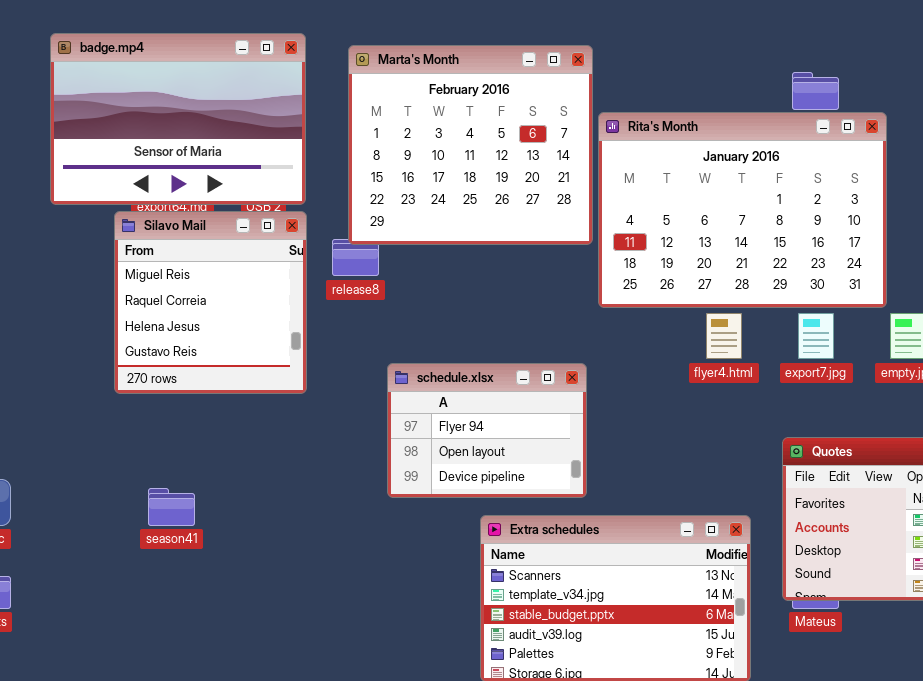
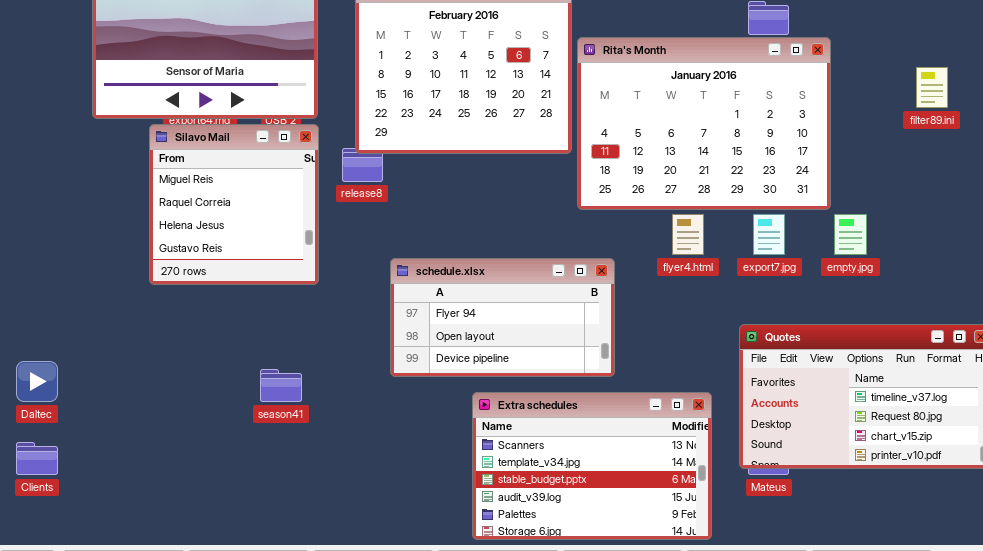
schedule.xlsx: [387,363,587,498] -> [390,258,615,377], resized
season41: [148,488,195,526] -> [260,369,302,402], moved

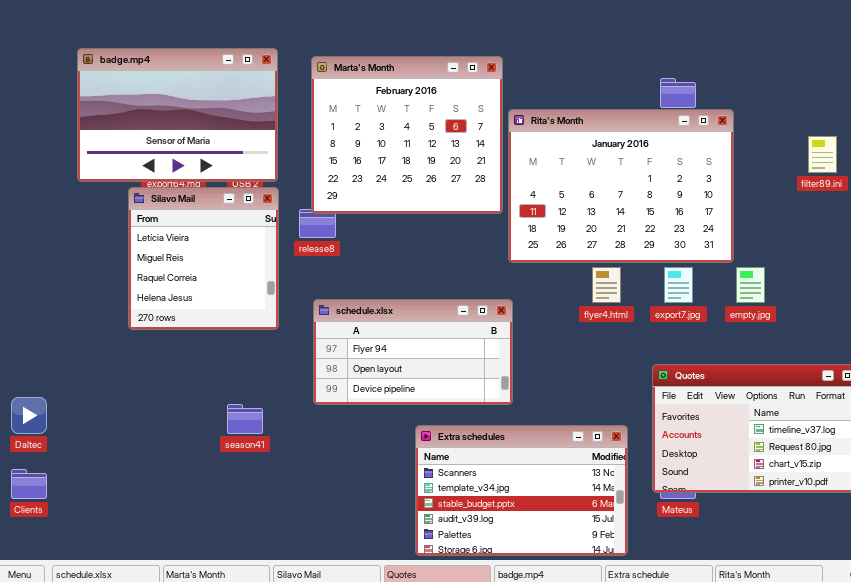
Silavo Mail: [149,124,319,285] -> [128,187,279,330], scrolled up 1 row
schedule.xlsx: [390,258,615,377] -> [313,299,513,405], moved

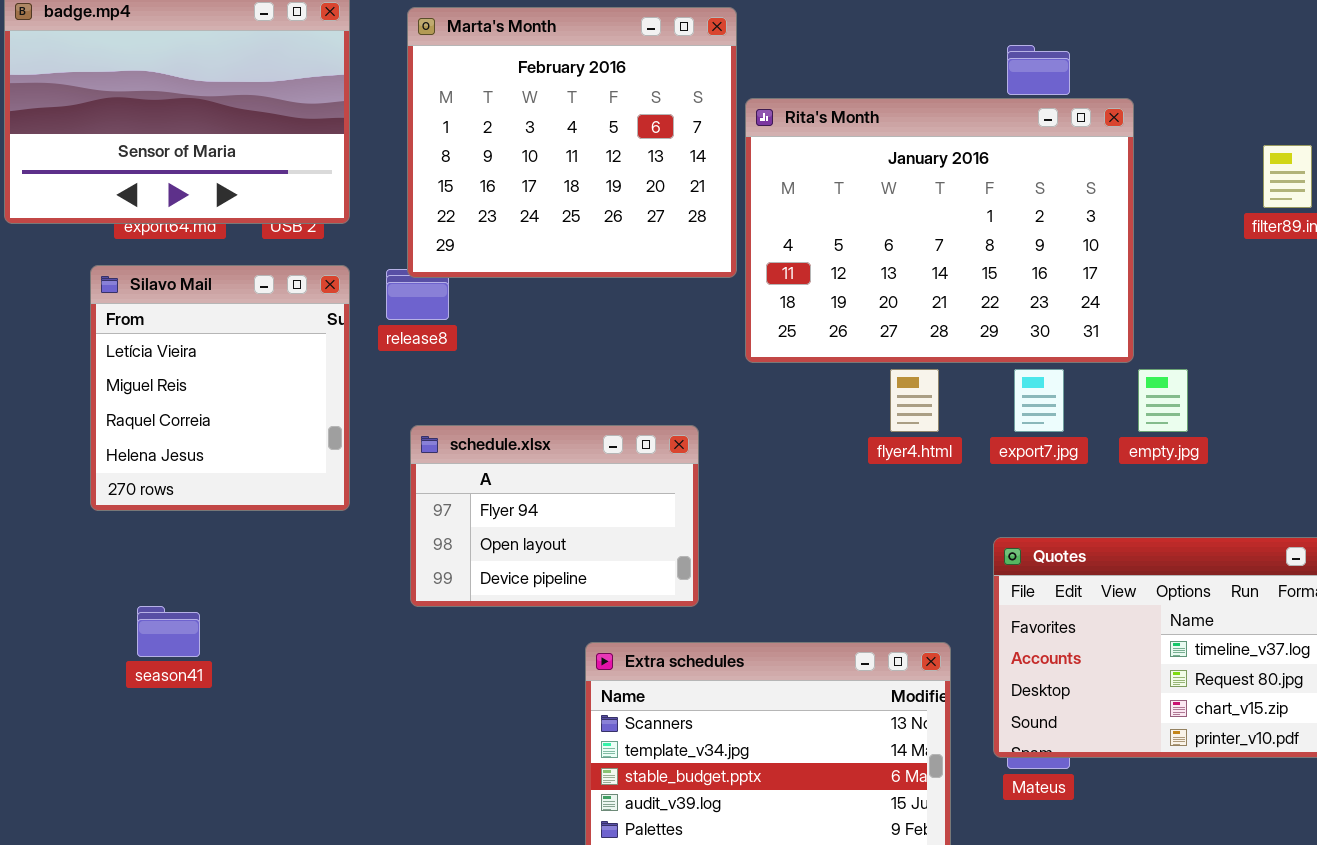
Silavo Mail: [128,187,279,330] -> [90,265,350,511], moved
schedule.xlsx: [313,299,513,405] -> [410,425,699,607], resized
season41: [227,404,263,434] -> [137,606,200,657], moved

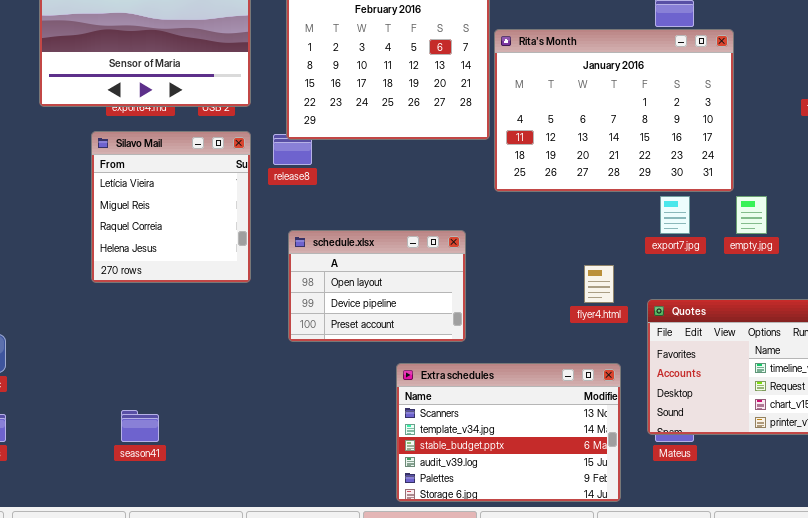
flyer4.html: [890,369,939,432] -> [584,265,614,303], moved
schedule.xlsx: [410,425,699,607] -> [288,230,466,342], scrolled down 1 row
season41: [137,606,200,657] -> [121,410,159,442], moved

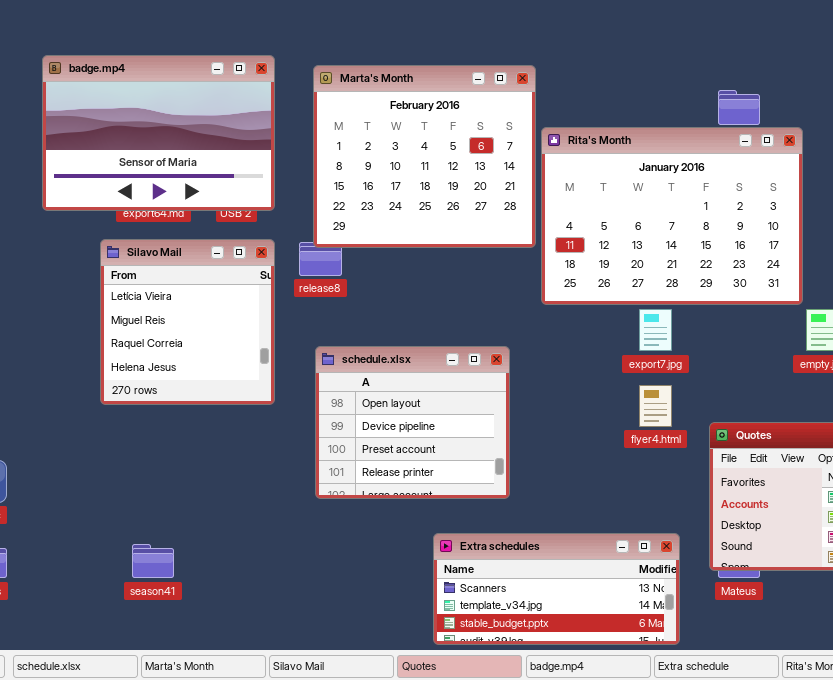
export7.jpg: [660,196,690,234] -> [639,309,672,351], moved
schedule.xlsx: [288,230,466,342] -> [315,346,510,499], resized
Extra schedules: [396,363,621,502] -> [433,533,680,645], resized

